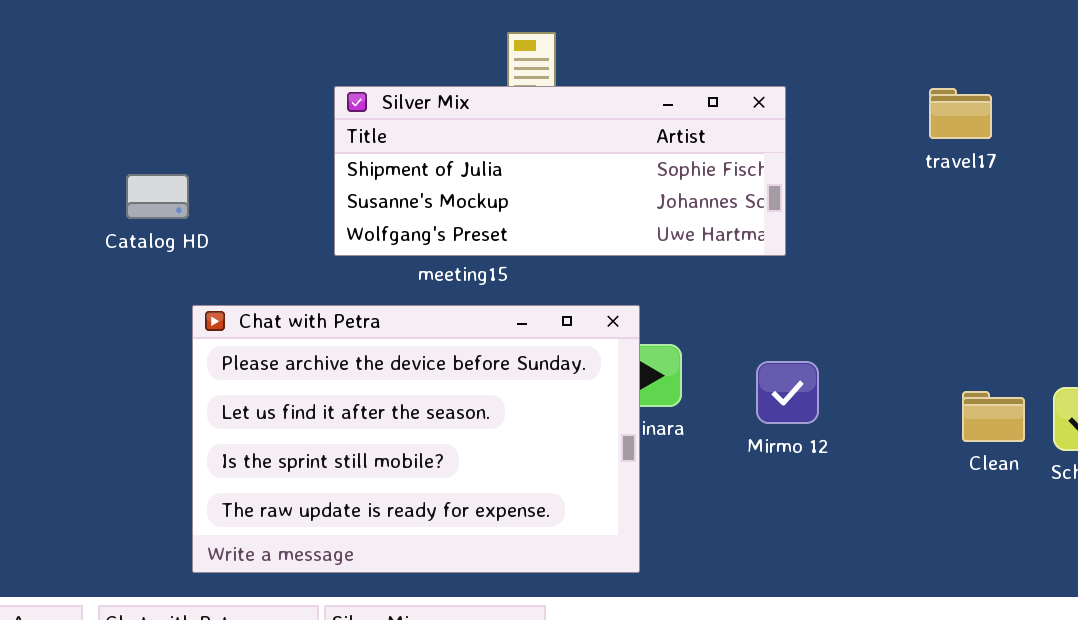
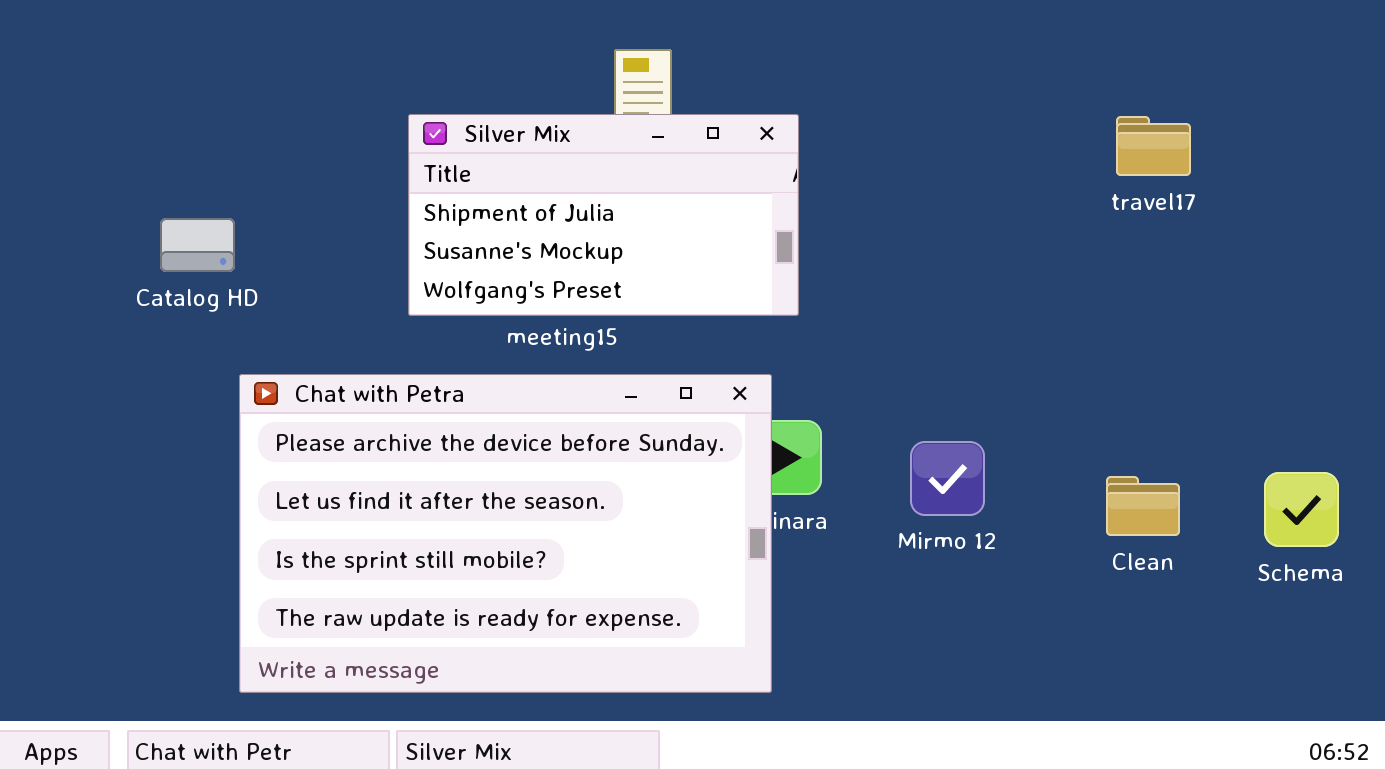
Silver Mix: [334,86,786,256] -> [408,114,799,316], resized
Clean: [962,391,1025,442] -> [1106,476,1180,536], moved

